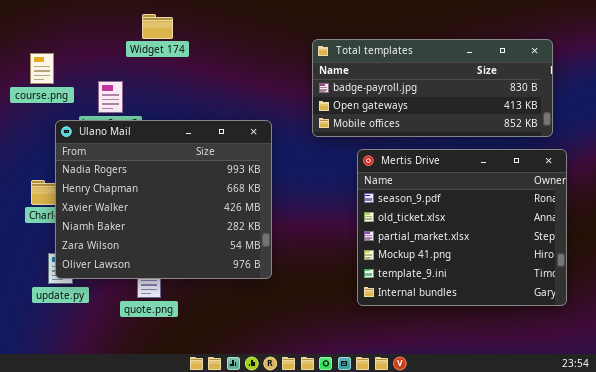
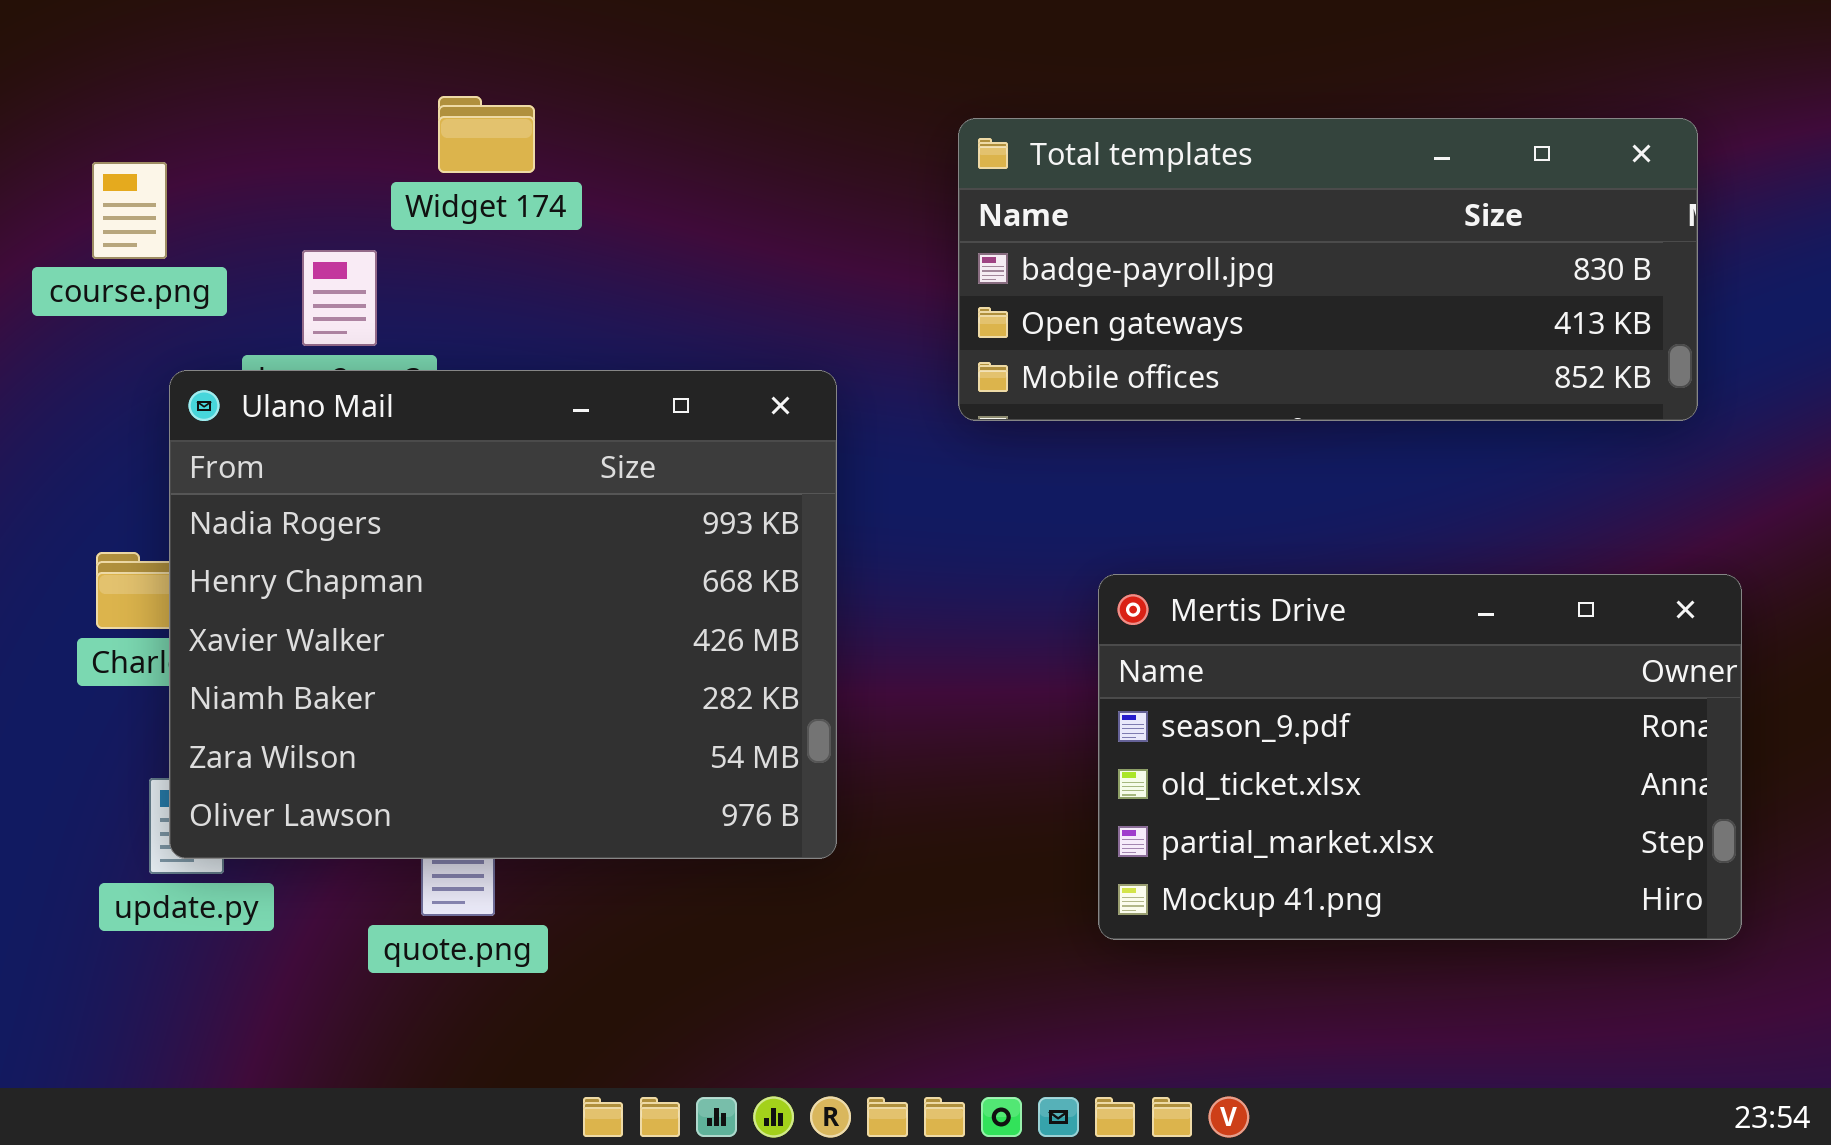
Widget 174: [142,14,173,39] -> [438,96,535,173], moved
Mertis Drive: [357,149,567,306] -> [1098,574,1742,940], resized

